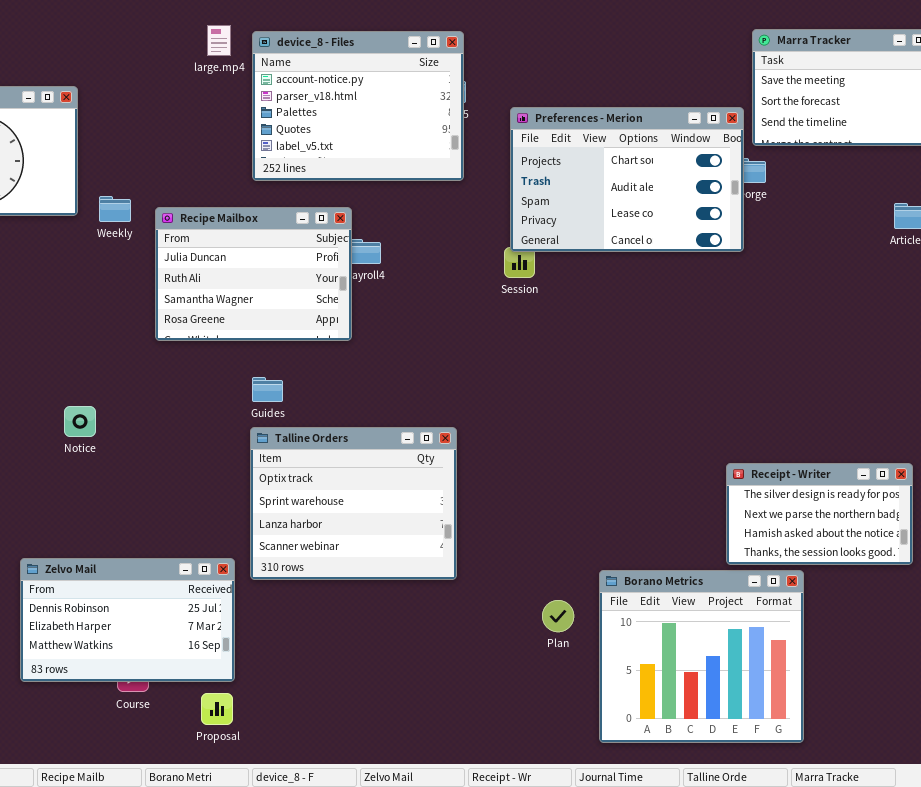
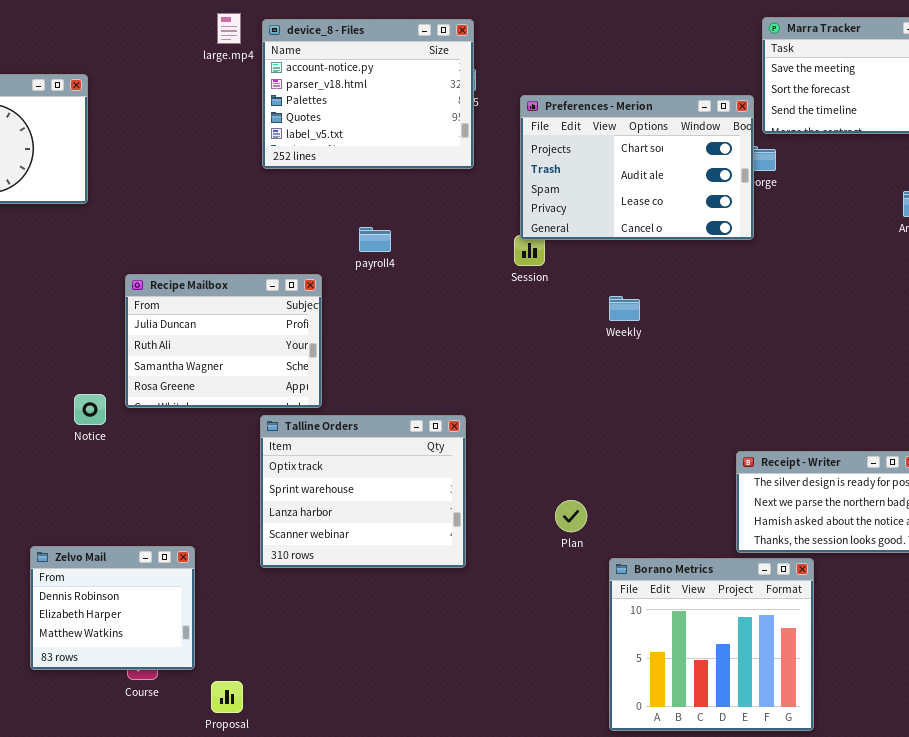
Weekly: [99,196,131,222] -> [609,296,640,321], moved
Recipe Mailbox: [155,207,352,341] -> [125,274,322,408], moved
Zelvo Mail: [20,558,235,682] -> [30,546,195,670], resized
Plan: [542,600,574,632] -> [555,500,587,532], moved

